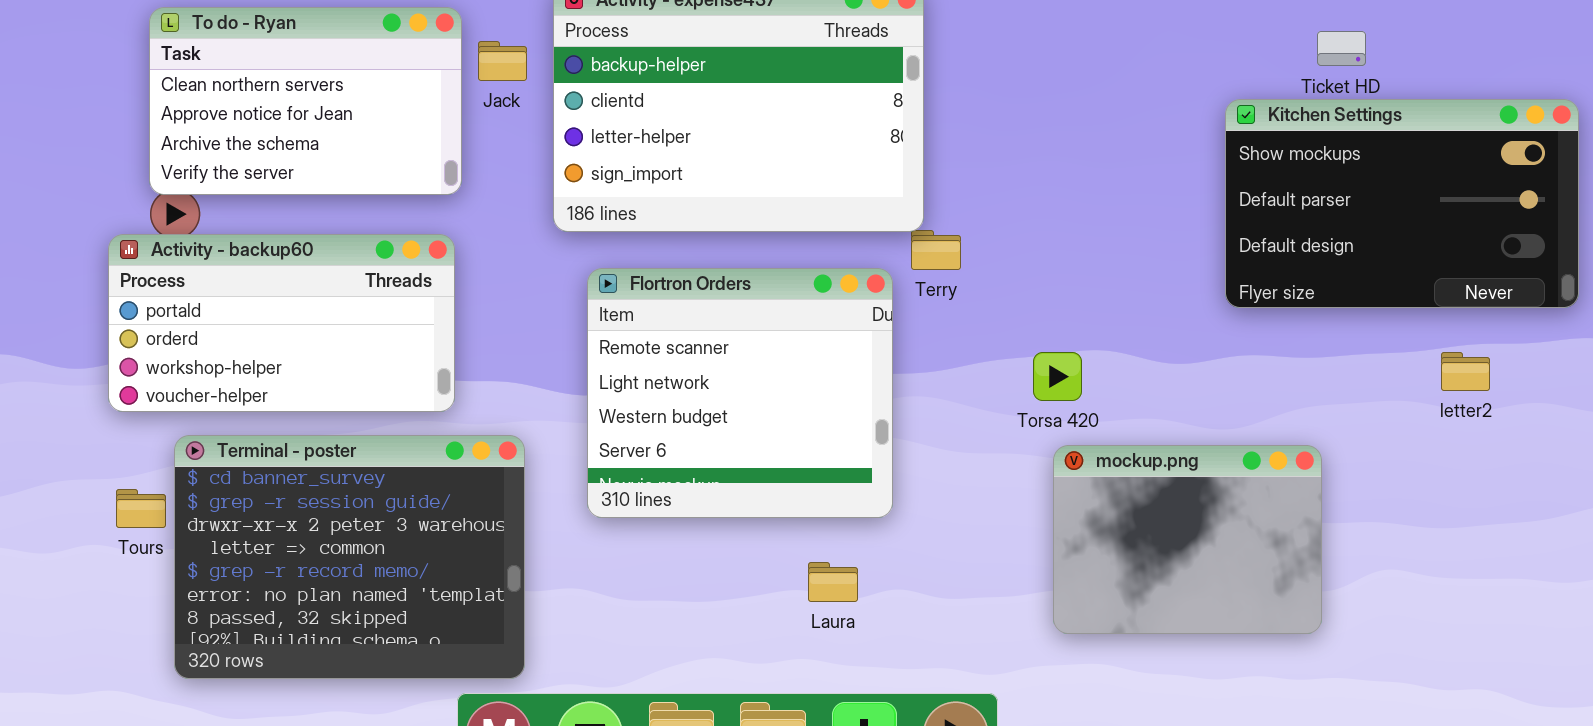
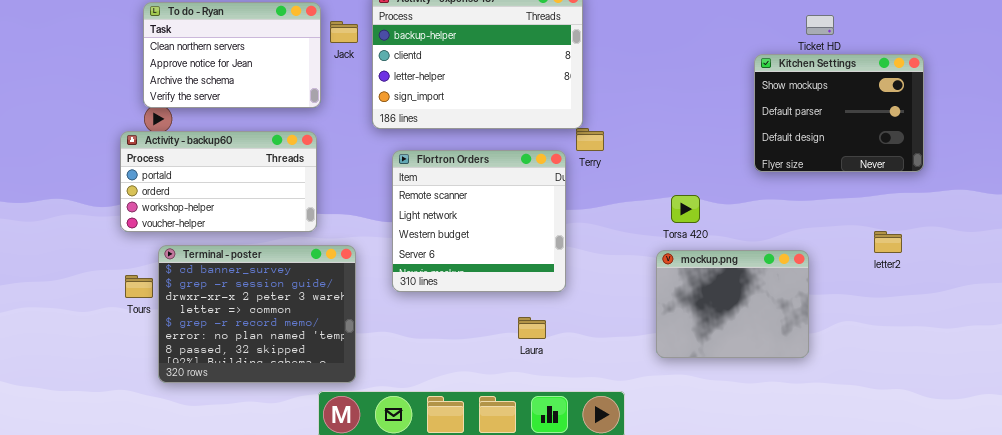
Kitchen Settings: [1225,99,1579,308] -> [754,54,924,172], resized
Torsa 420: [1033,352,1082,401] -> [671,195,700,223], moved
letter2: [1441,352,1490,391] -> [874,231,902,253], moved

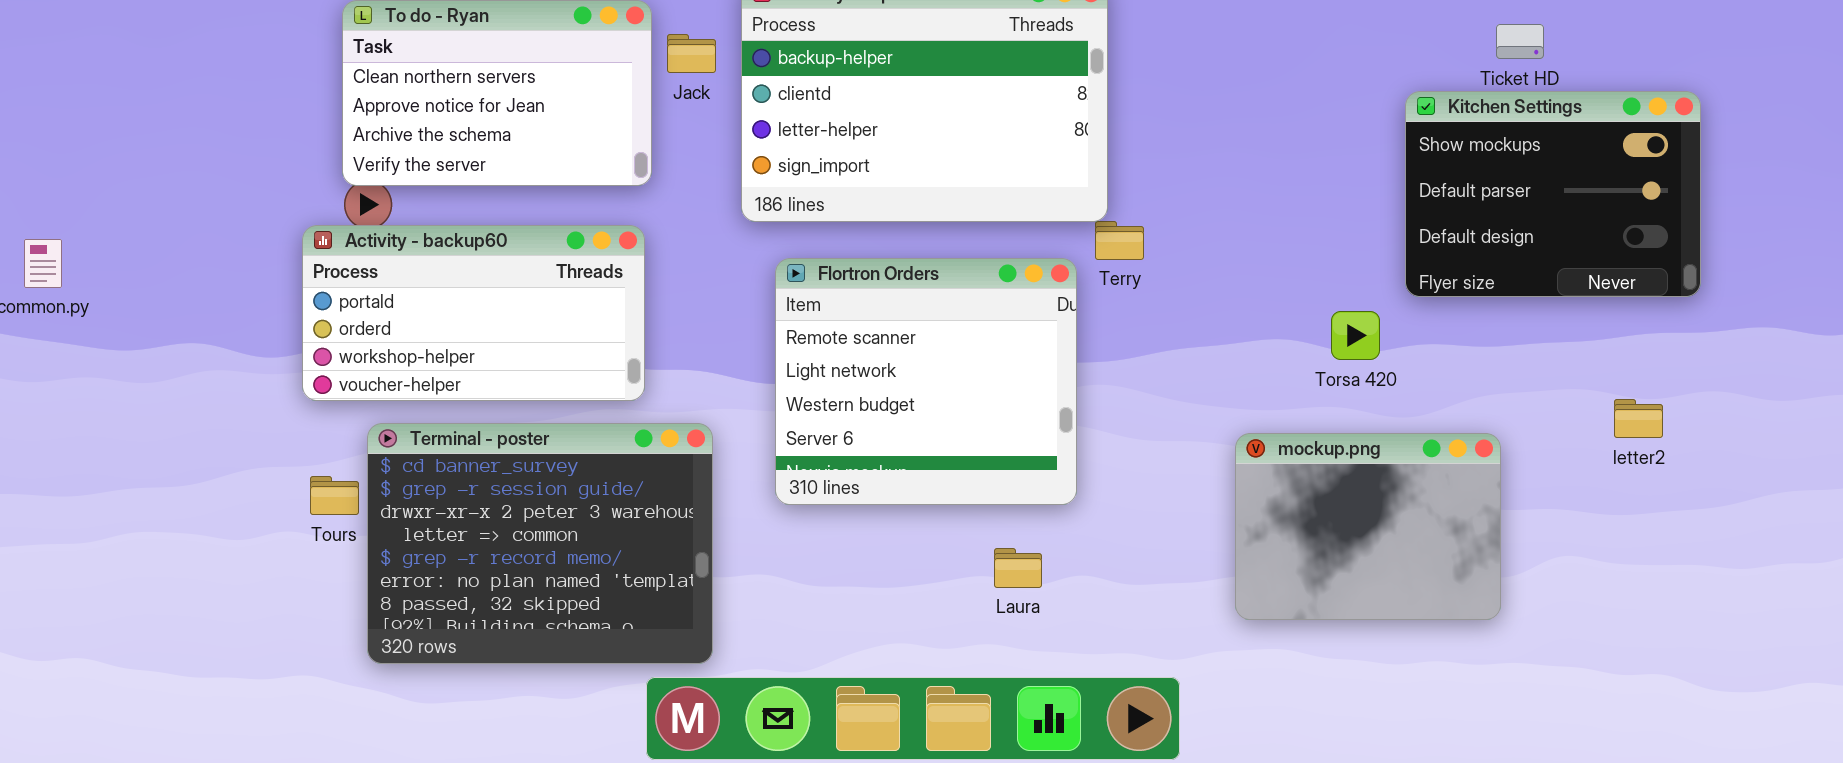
Torsa 420: [671,195,700,223] -> [1331,311,1380,360], moved

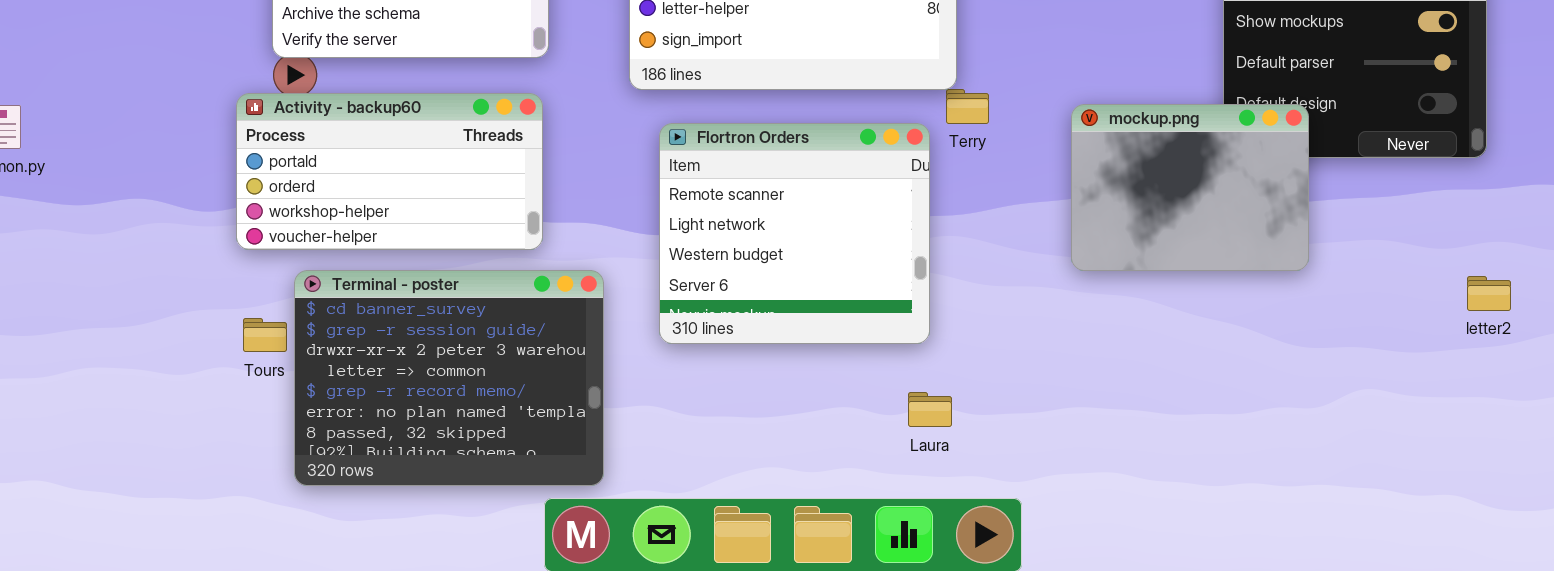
letter2: [1614,399,1663,438] -> [1467,276,1511,311], moved
mockup.png: [1235,433,1501,620] -> [1071,104,1309,271], moved
Laura: [994,548,1042,588] -> [908,392,952,427], moved

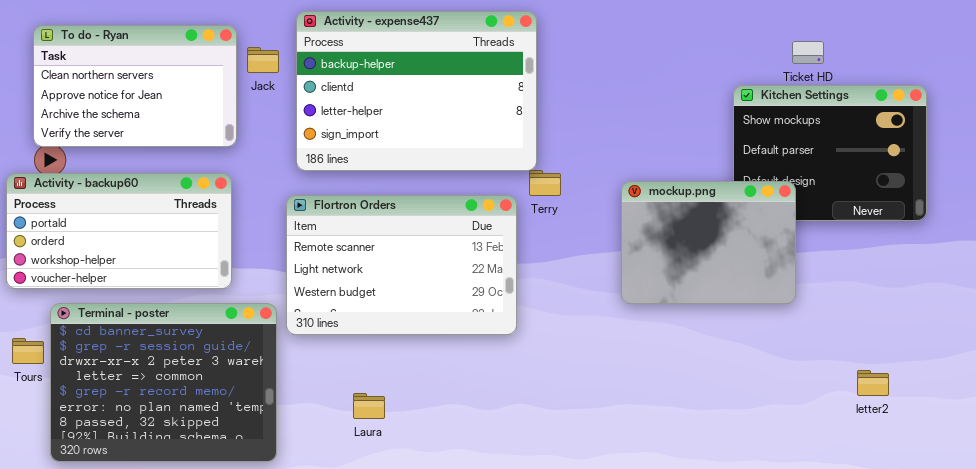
Flortron Orders: [659,123,930,344] -> [286,195,517,335], resized
letter2: [1467,276,1511,311] -> [857,370,889,396], moved
Laura: [908,392,952,427] -> [353,393,385,419], moved

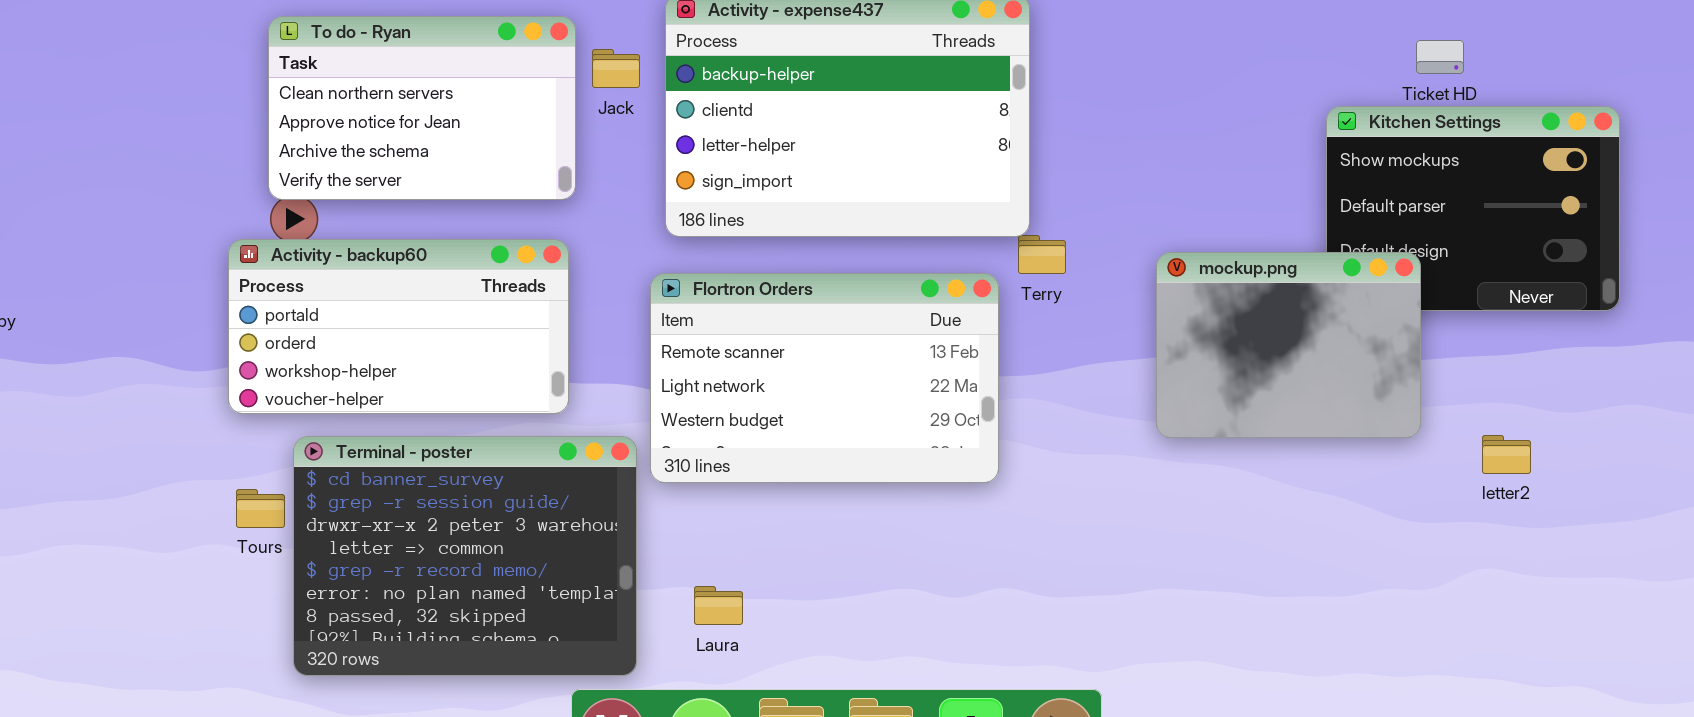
letter2: [857,370,889,396] -> [1482,435,1531,474], moved
Laura: [353,393,385,419] -> [694,586,743,625], moved

